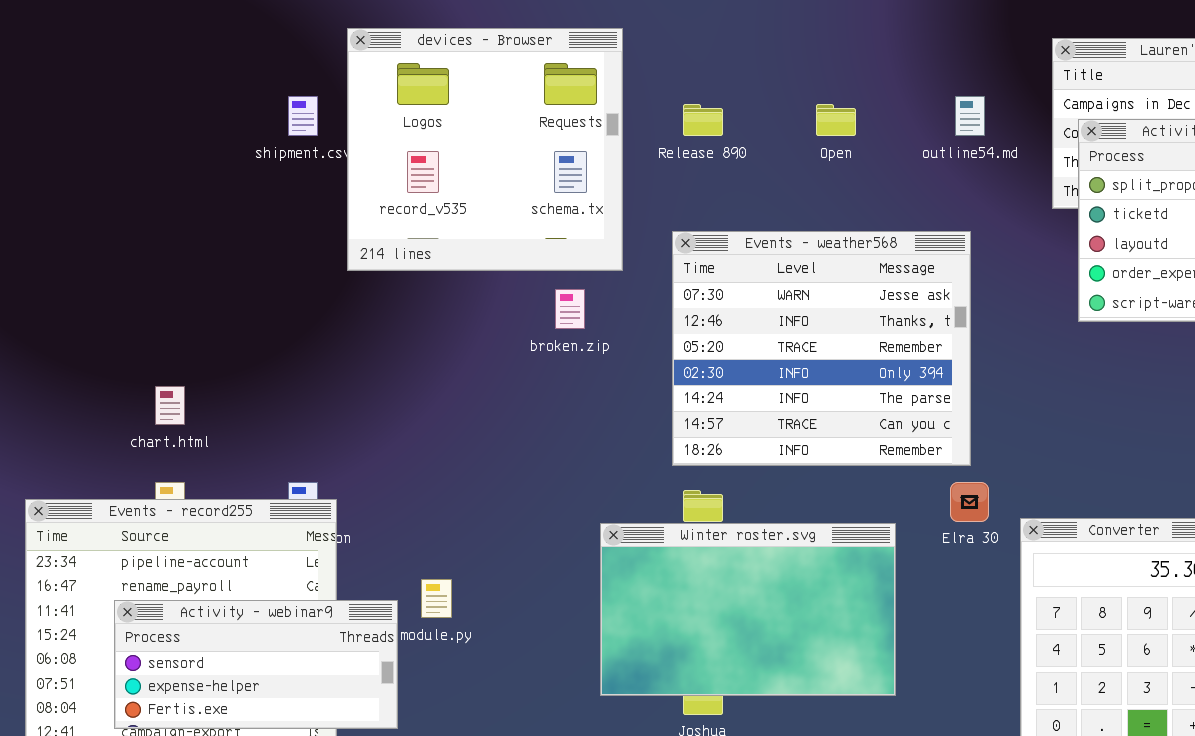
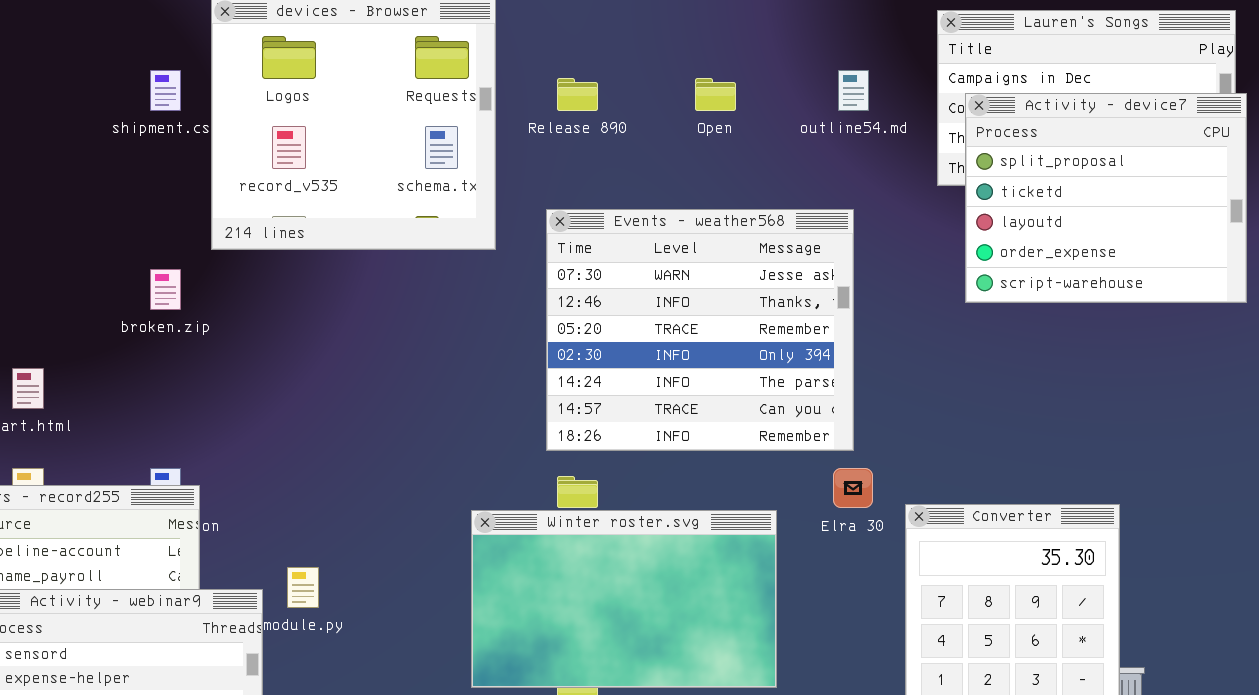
broken.zip: [555,289,585,329] -> [150,269,181,310], moved

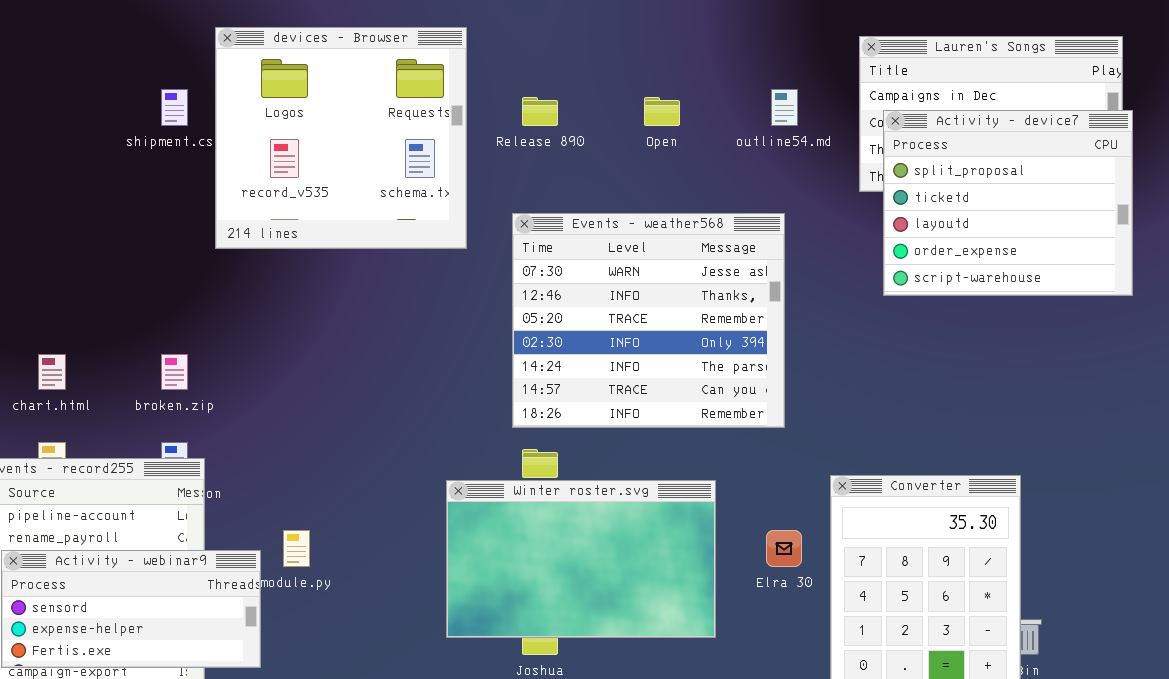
broken.zip: [150,269,181,310] -> [161,354,188,390], moved
Elra 30: [833,468,873,508] -> [766,530,802,567], moved

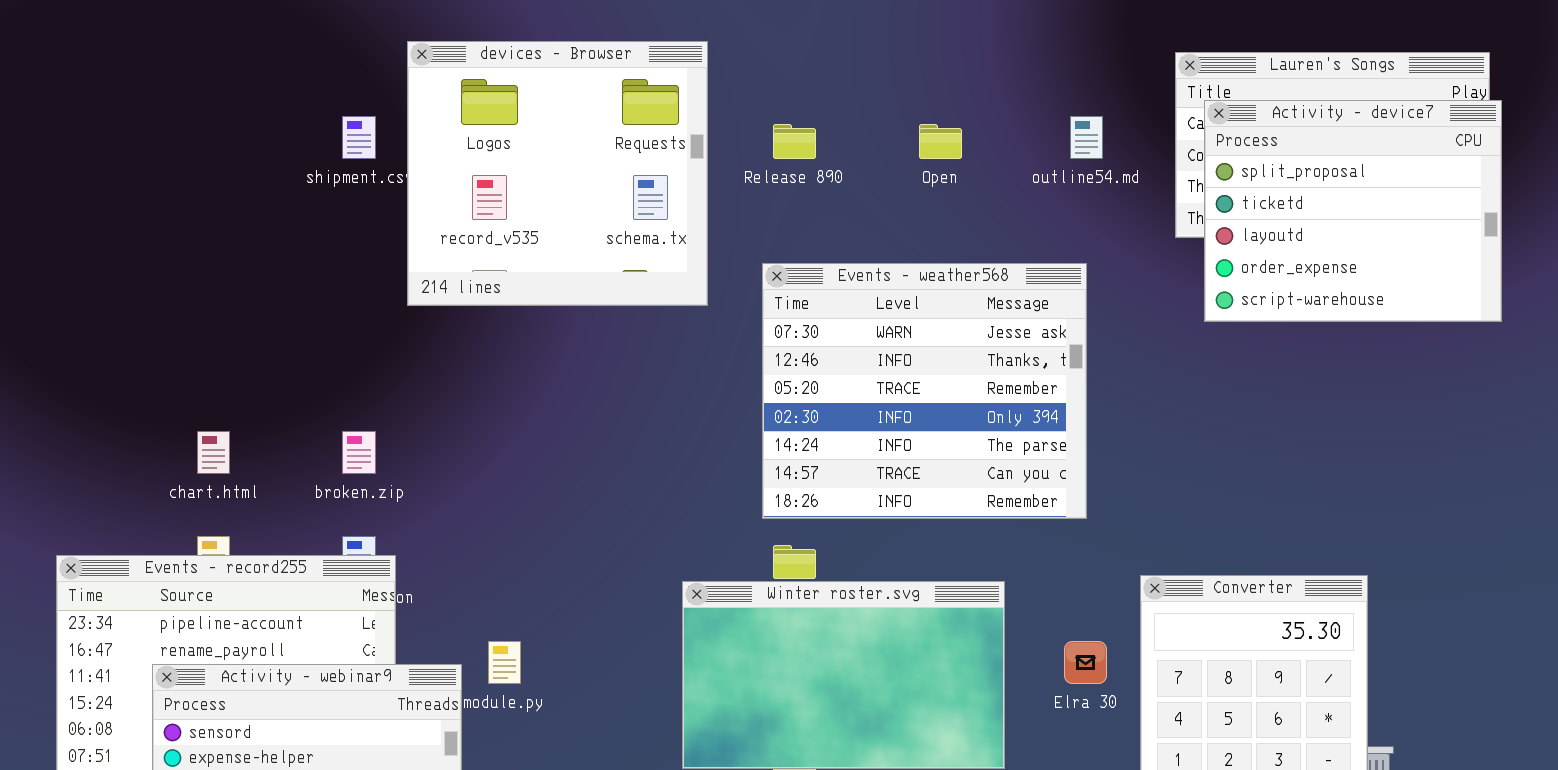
Activity - device7: [883,110,1133,296] -> [1204,100,1502,322], moved

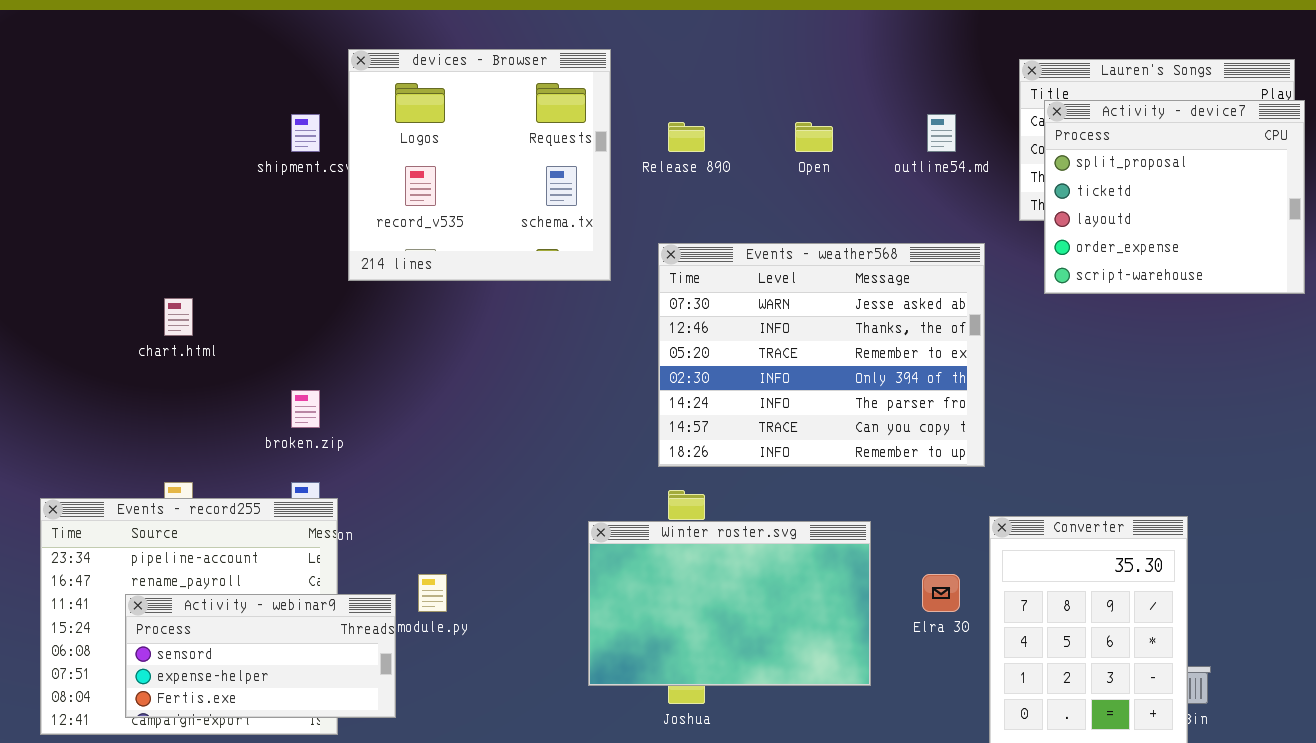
Events - weather568: [762,263,1087,519] -> [658,243,985,467], resized
chart.html: [197,431,230,474] -> [164,298,193,336], moved

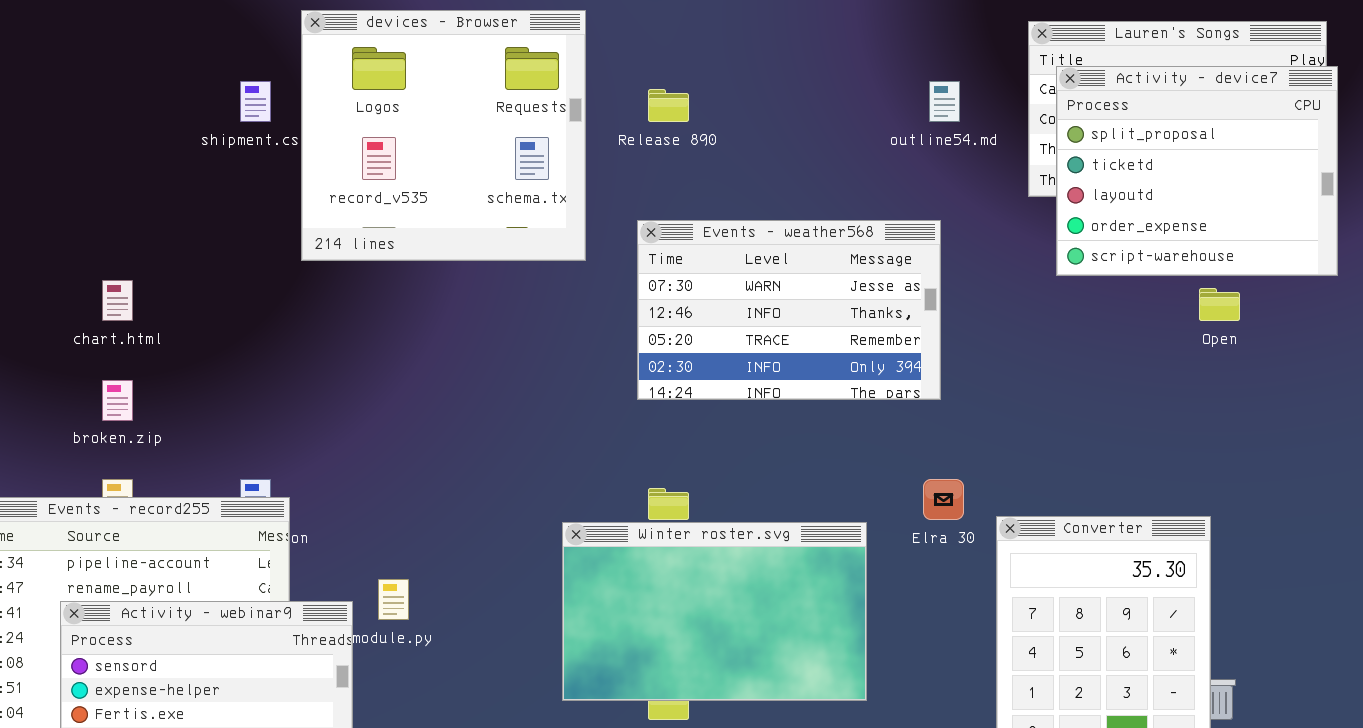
Open: [795,122,833,152] -> [1199,288,1240,321], moved
Events - weather568: [658,243,985,467] -> [637,220,941,400], resized
broken.zip: [291,390,320,428] -> [102,380,133,421], moved
Elra 30: [922,574,960,612] -> [923,479,964,520], moved

